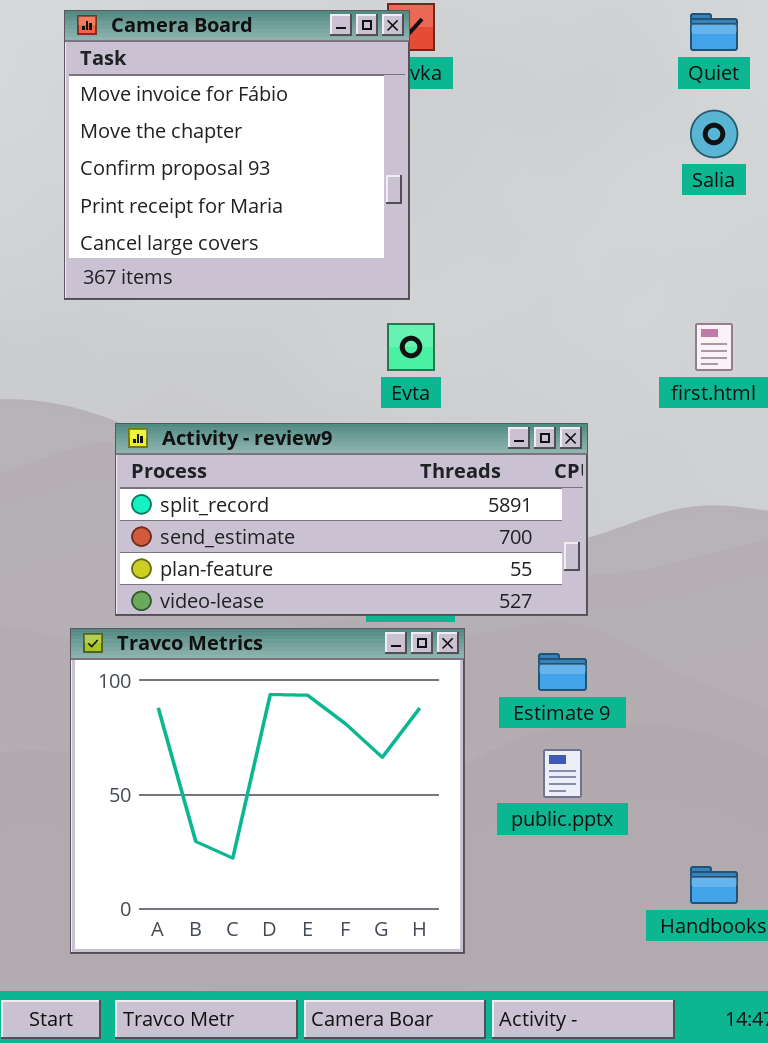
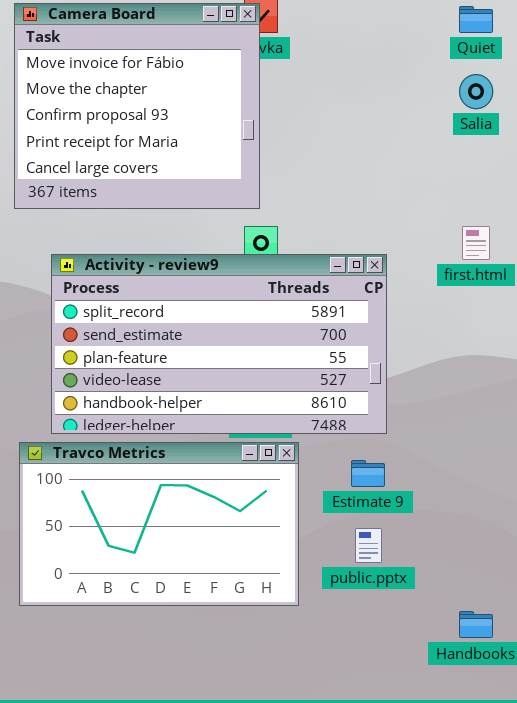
Activity - review9: [115,423,588,616] -> [51,254,387,434], resized
Travco Metrics: [70,628,465,954] -> [19,442,299,606], resized

